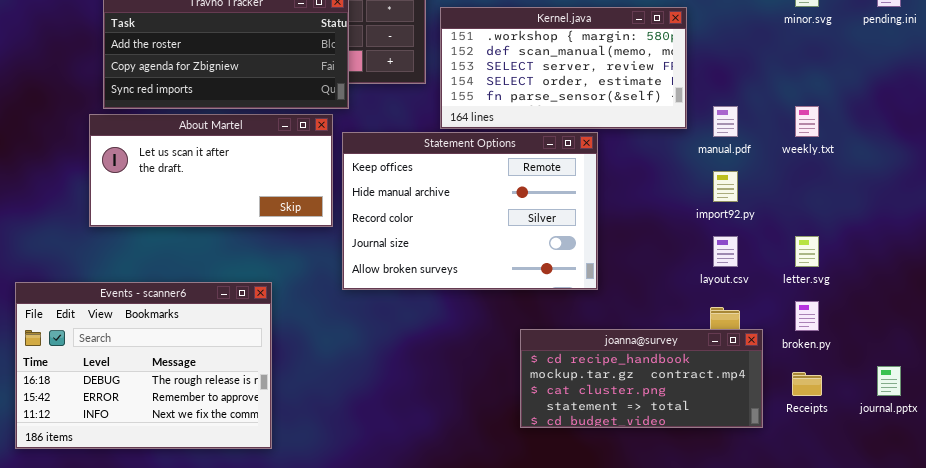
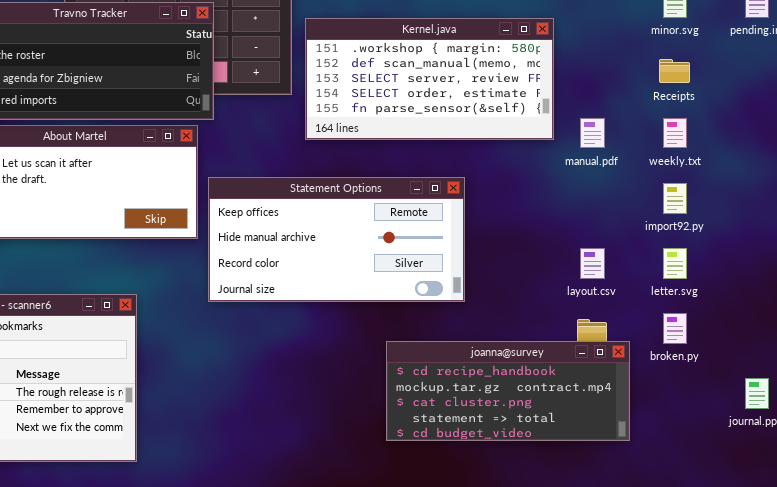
Statement Options: [342,132,598,290] -> [208,177,465,302], resized
import92.py: [713,171,738,202] -> [663,183,687,214], moved
Receipts: [792,372,822,396] -> [659,59,690,83], moved

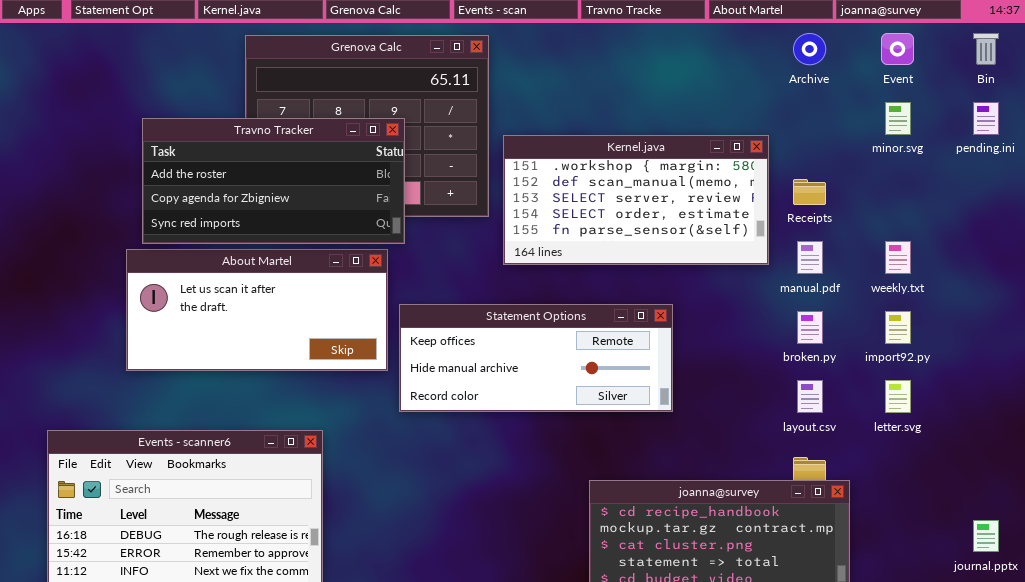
Receipts: [659,59,690,83] -> [793,179,826,205], moved
Statement Options: [208,177,465,302] -> [399,304,673,412], resized
broken.py: [663,313,687,344] -> [797,311,823,344], moved

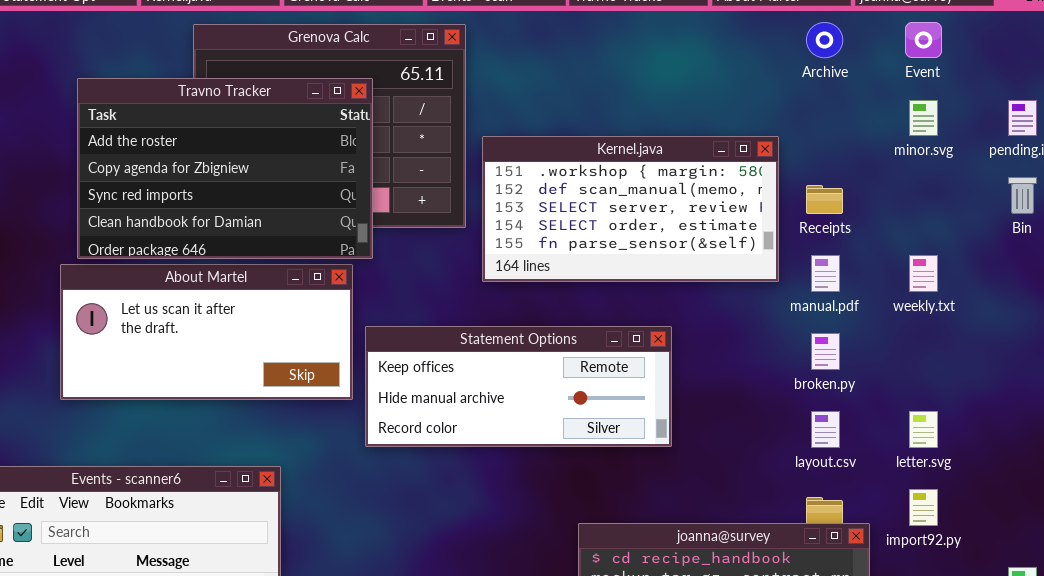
Bin: [973,33,999,65] -> [1008,177,1037,214], moved
Travno Tracker: [142,118,405,244] -> [77,78,373,259], resized
import92.py: [885,311,911,344] -> [909,489,938,526], moved

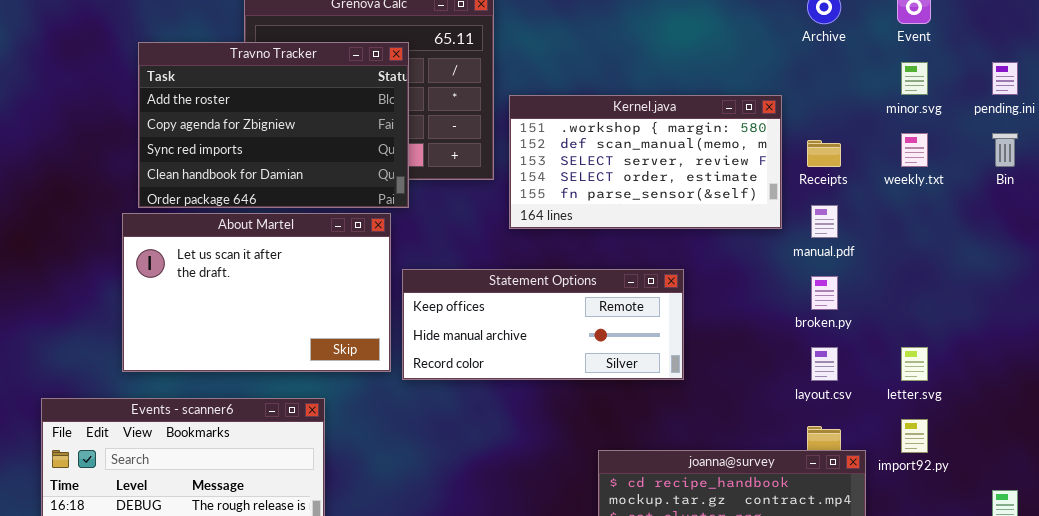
weekly.txt: [909,255,938,292] -> [901,133,928,167], moved
About Martel: [60,264,353,400] -> [122,213,391,372], resized

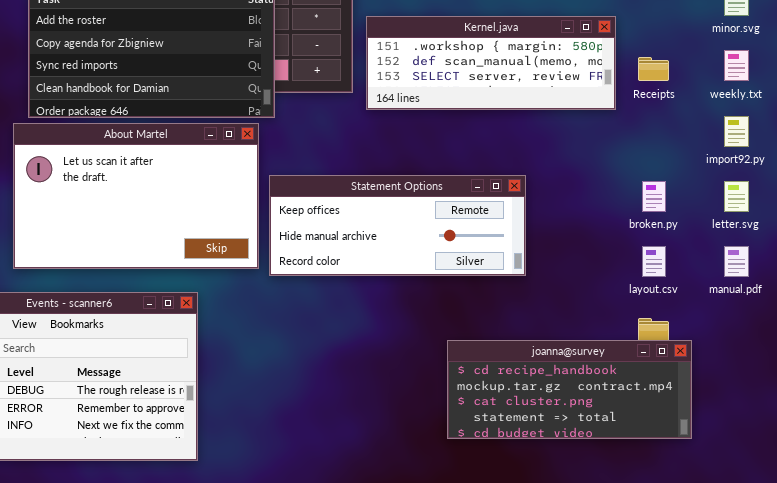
Kernel.java: [509,95,782,229] -> [366,16,616,110], resized
manual.pdf: [811,205,838,238] -> [724,246,749,277], moved
letter.svg: [901,347,928,381] -> [724,181,749,212], moved
import92.py: [901,419,928,453] -> [724,116,749,147], moved

